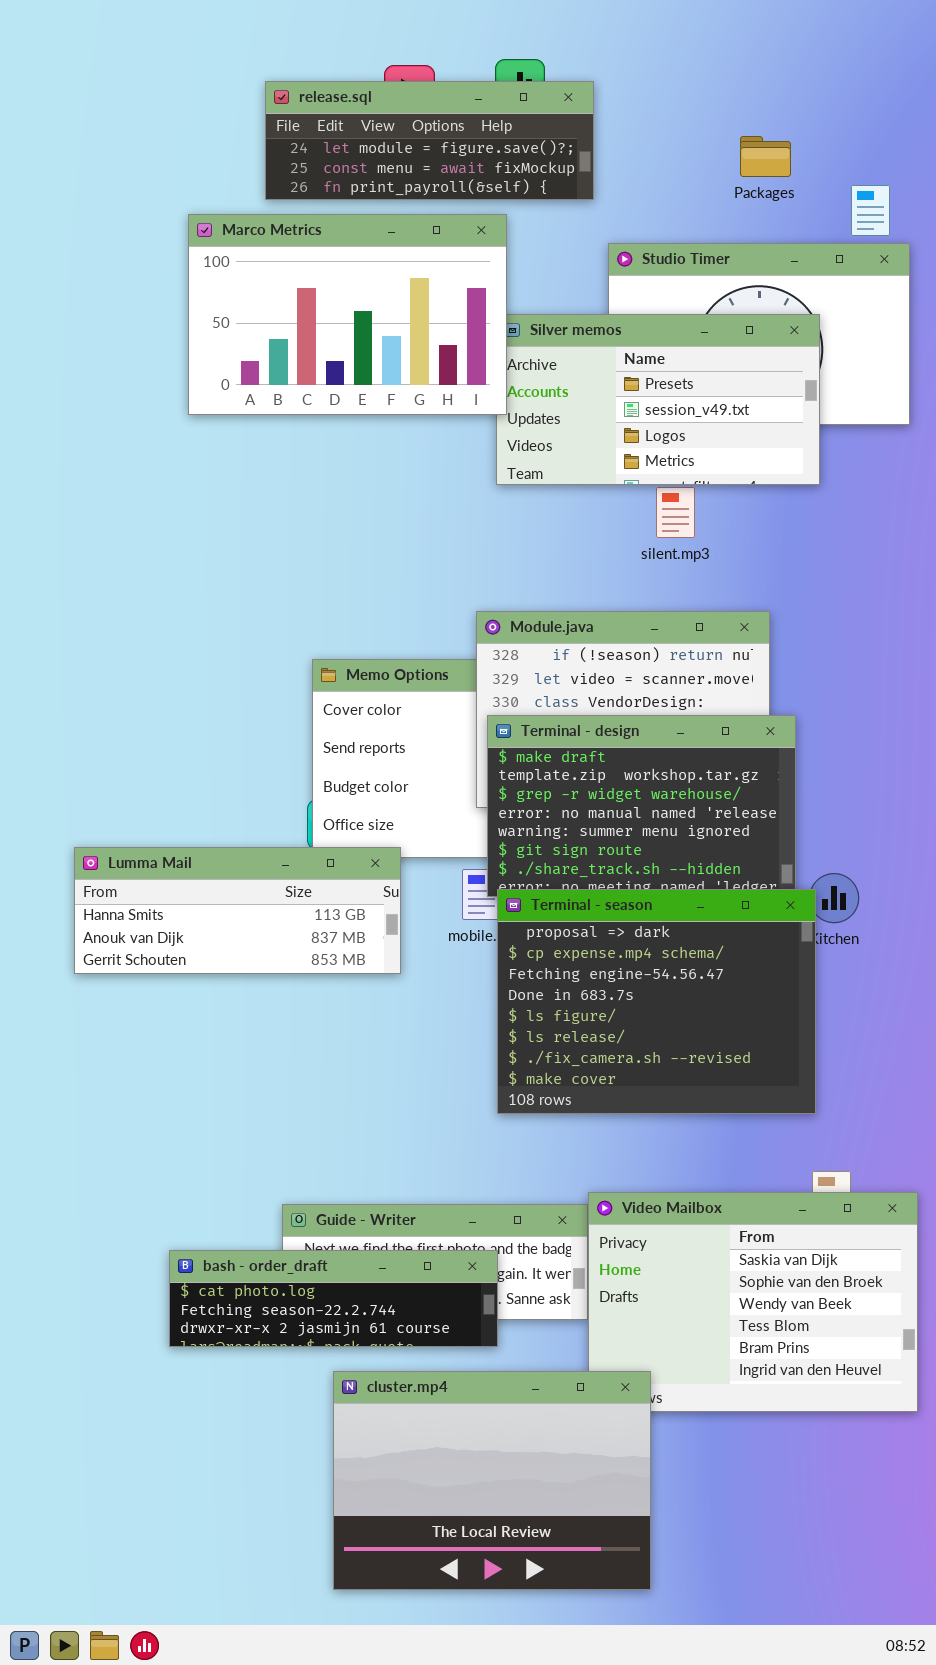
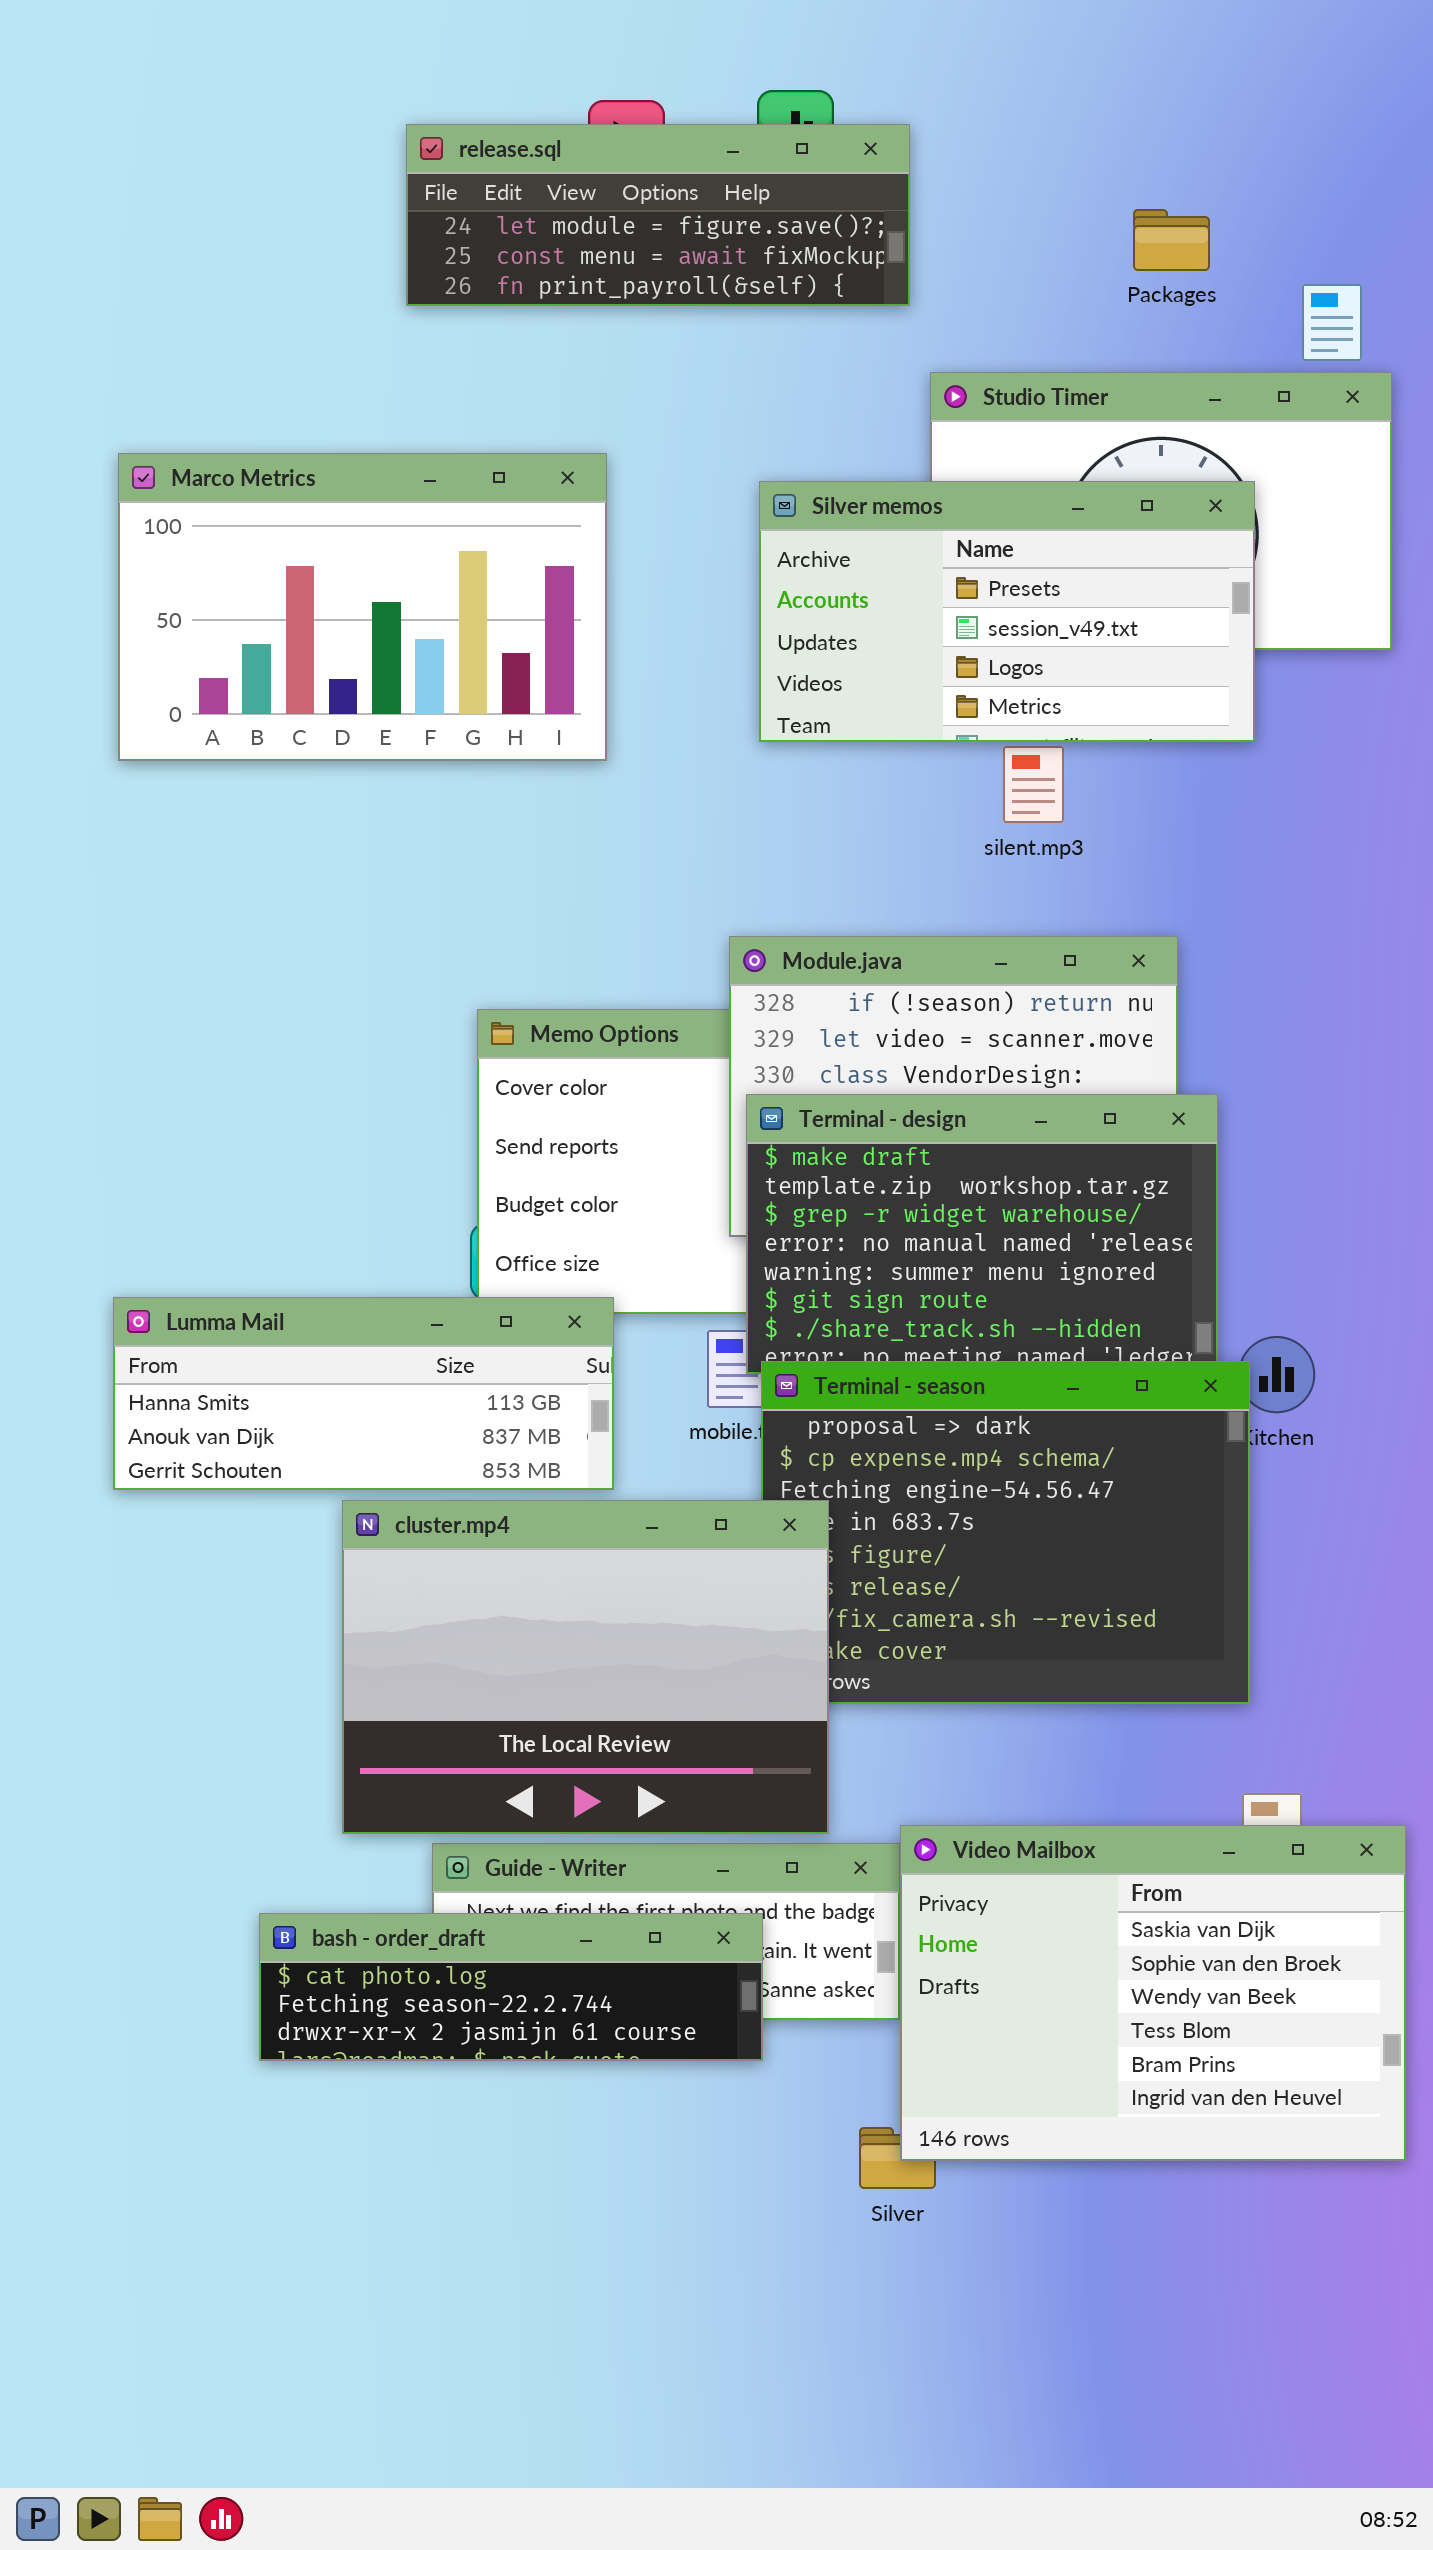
Marco Metrics: [188,214,507,415] -> [118,453,607,761], moved
cluster.mp4: [333,1371,651,1590] -> [342,1500,829,1834], moved

